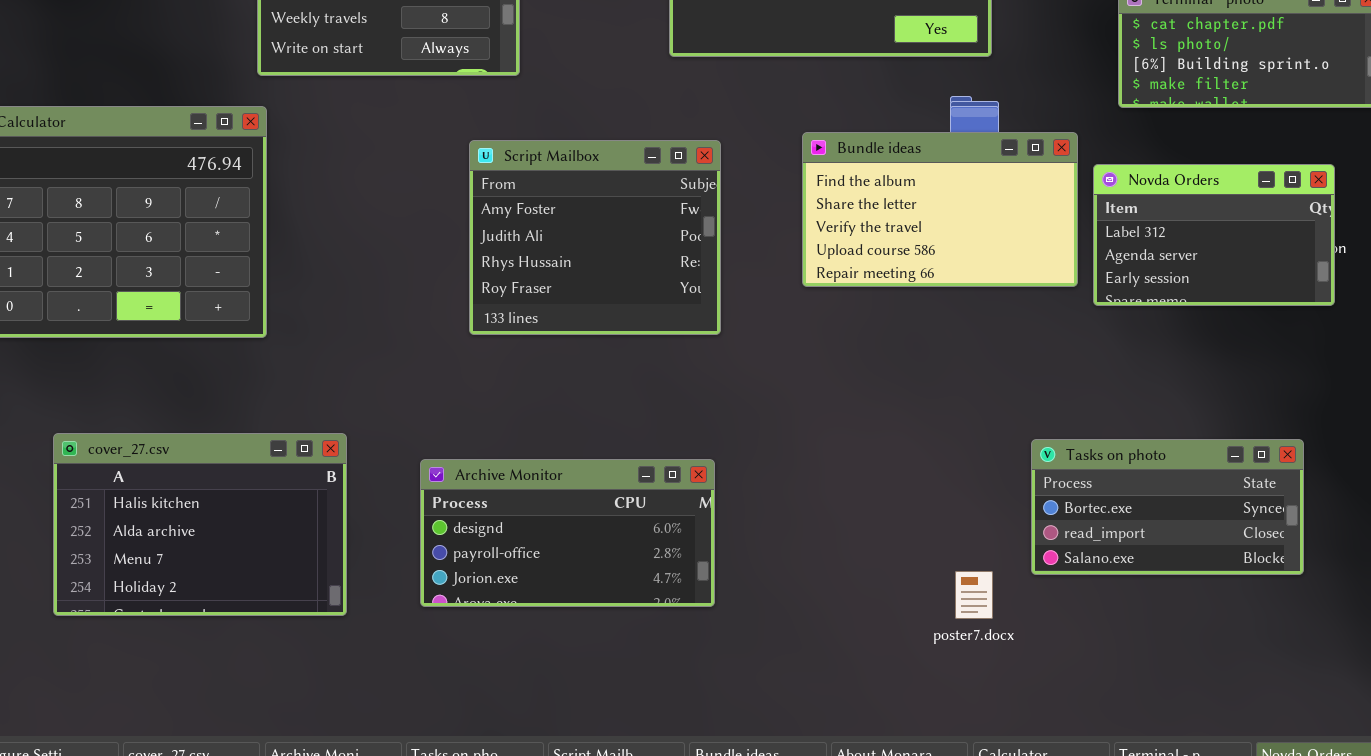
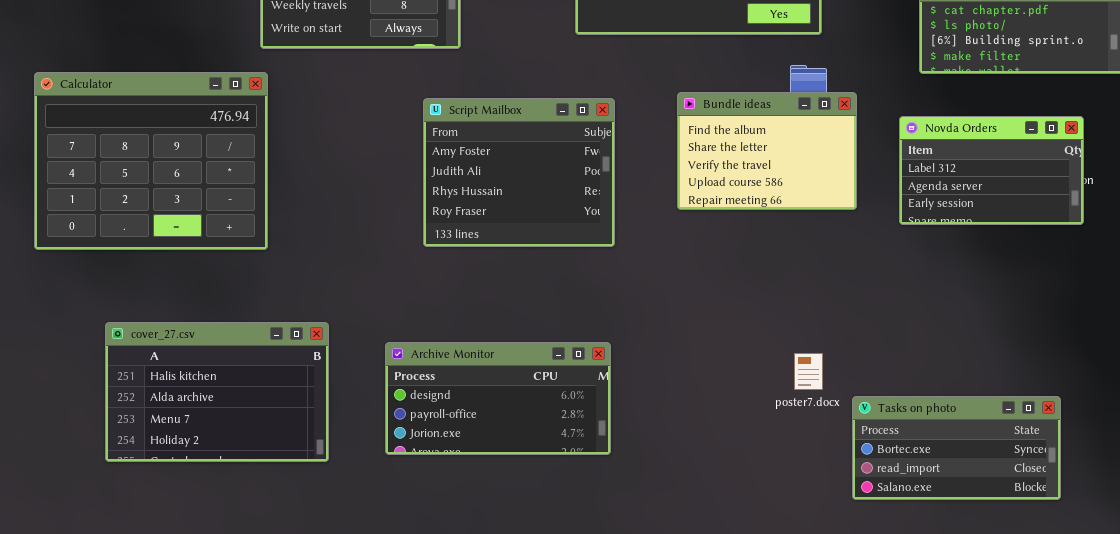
Bundle ideas: [802,132,1078,287] -> [677,92,857,210], resized
Tasks on photo: [1031,439,1304,575] -> [852,396,1061,500], moved
poster7.docx: [955,571,993,619] -> [794,353,823,390], moved

